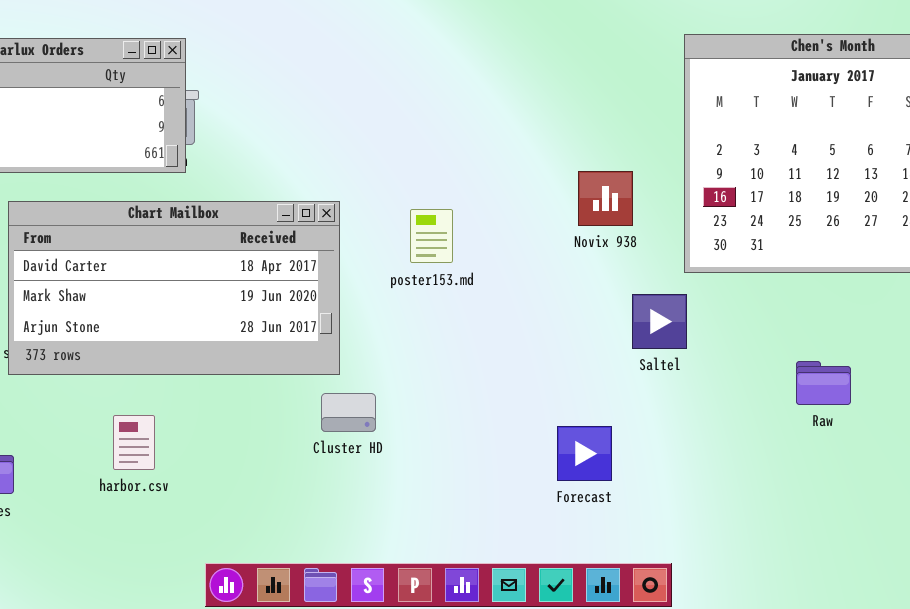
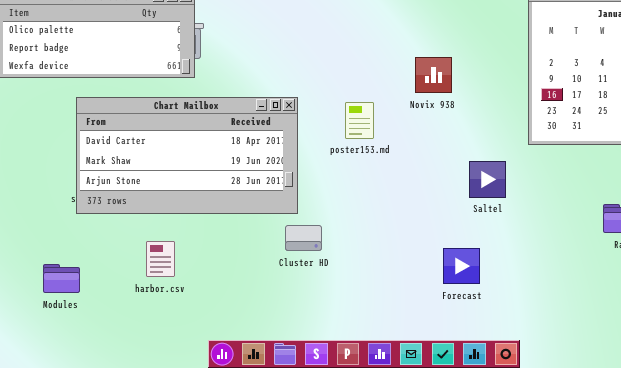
Novix 938: [578,171,633,226] -> [415,57,452,93], moved
Saltel: [632,294,687,349] -> [469,161,506,198], moved

